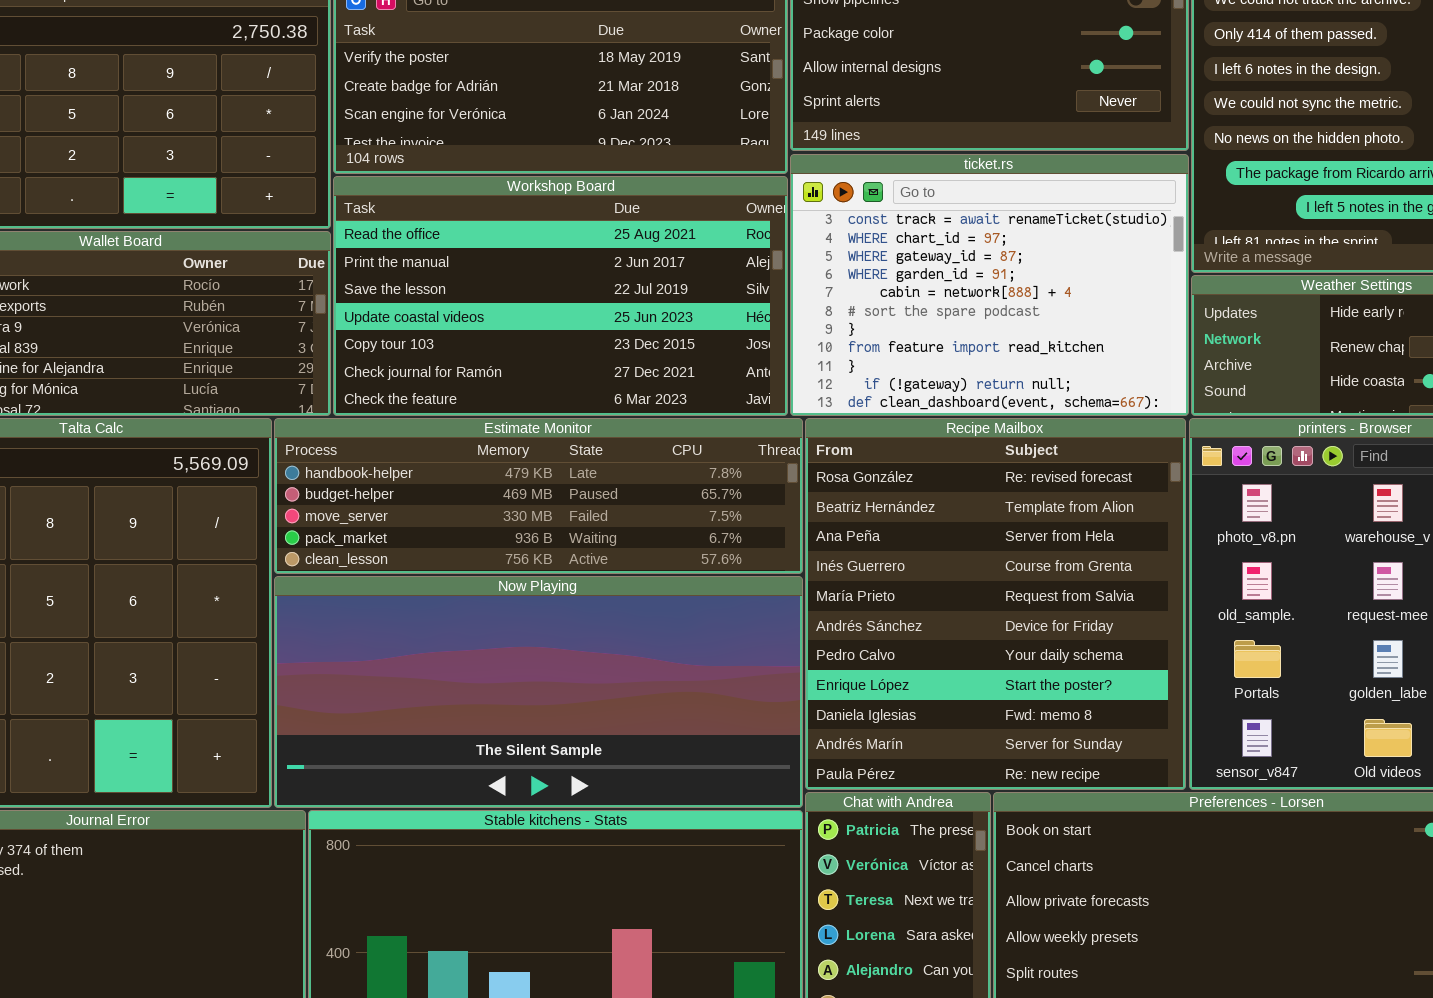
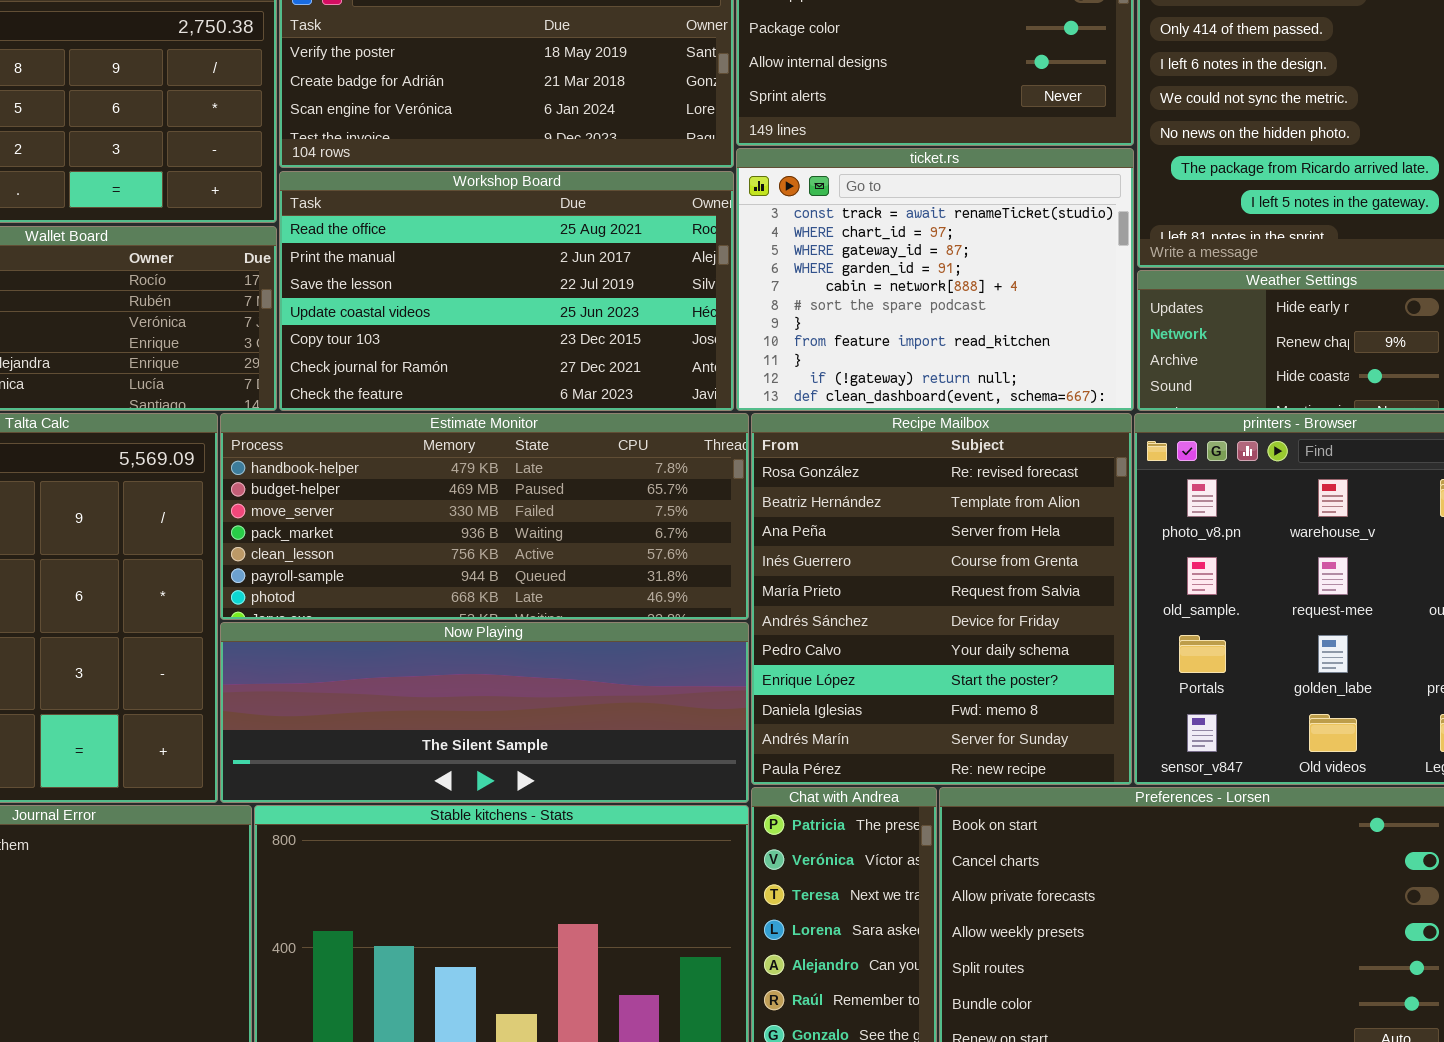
Estimate Monitor: [274,418,803,574] -> [220,413,749,620], resized
Now Playing: [274,576,803,808] -> [220,622,749,803], resized

